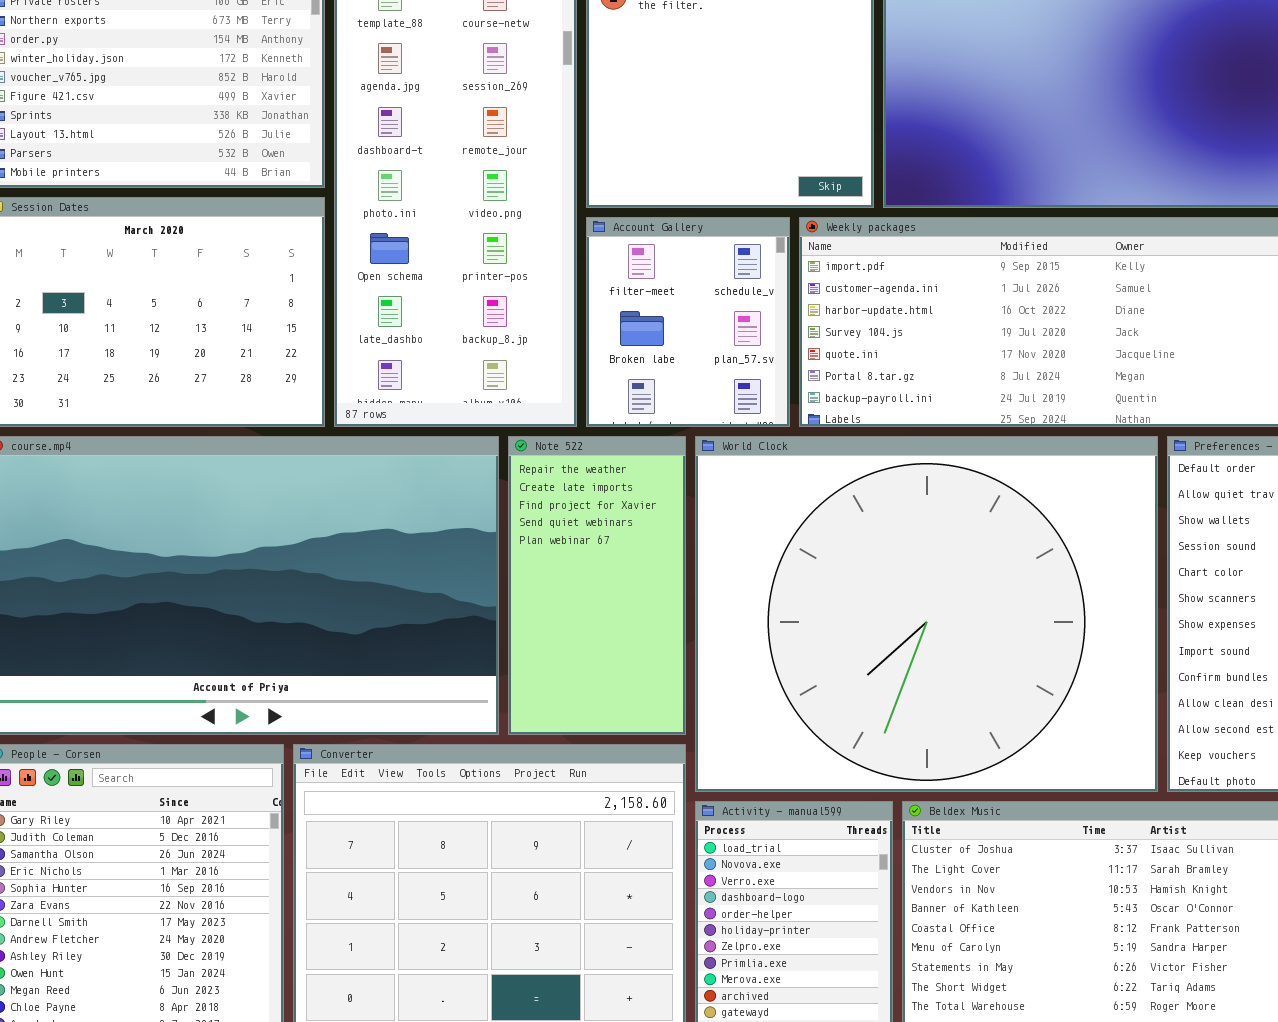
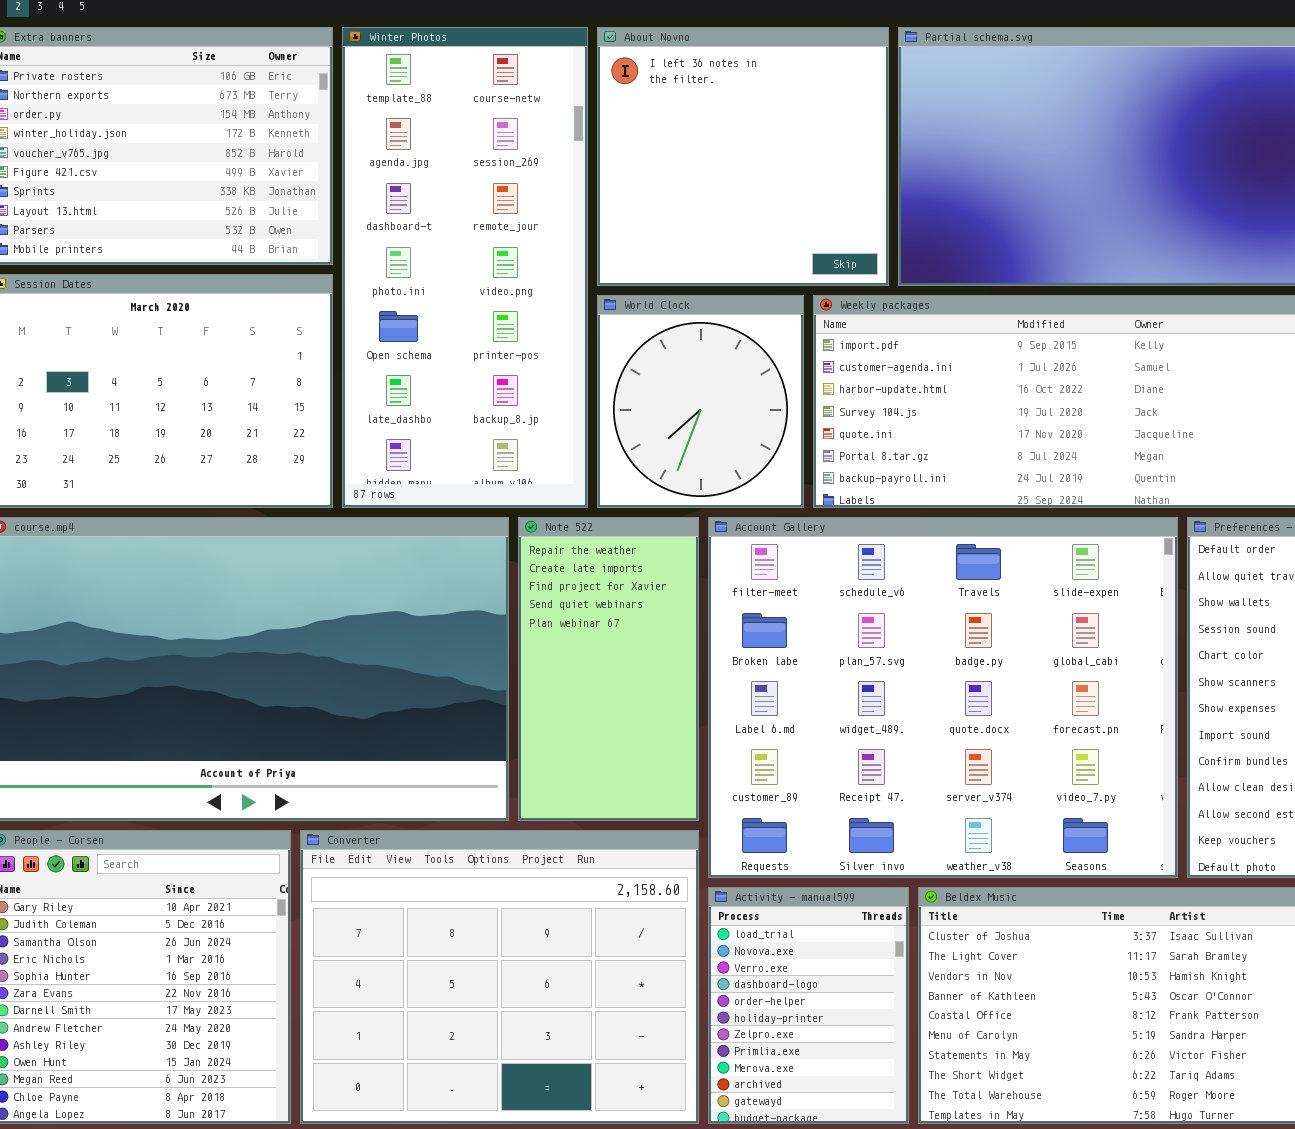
Account Gallery: [586,217,790,427] -> [708,517,1178,878], moved, resized
World Clock: [695,436,1158,792] -> [597,295,804,508], moved, resized

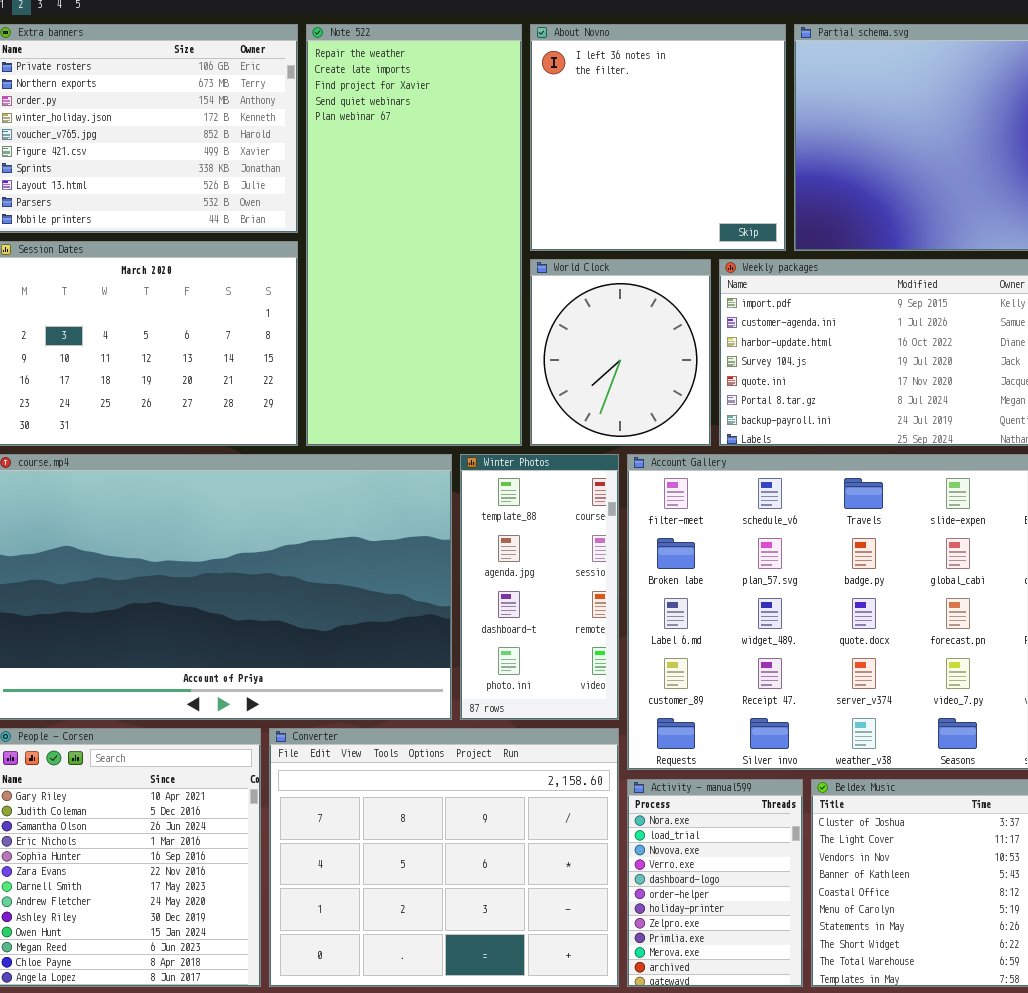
Winter Photos: [342,27,588,508] -> [460,454,619,720], moved, resized
Note 522: [518,517,699,821] -> [306,24,522,446], moved, resized
Activity - manual599: [708,887,909,1124] -> [627,779,803,987], scrolled up 1 row

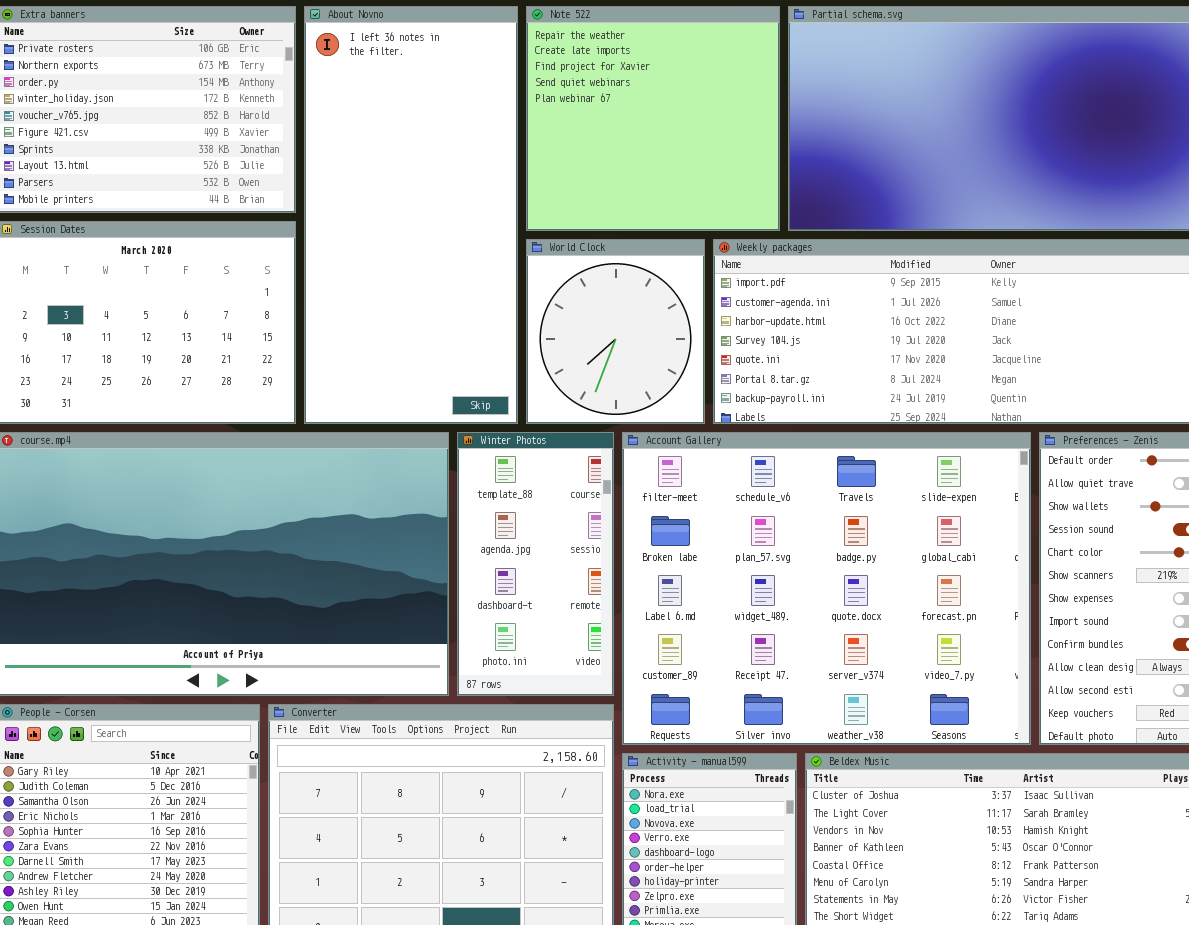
Note 522: [306,24,522,446] -> [526,6,780,231], moved, resized
About Novno: [530,24,786,251] -> [304,6,518,424], moved, resized

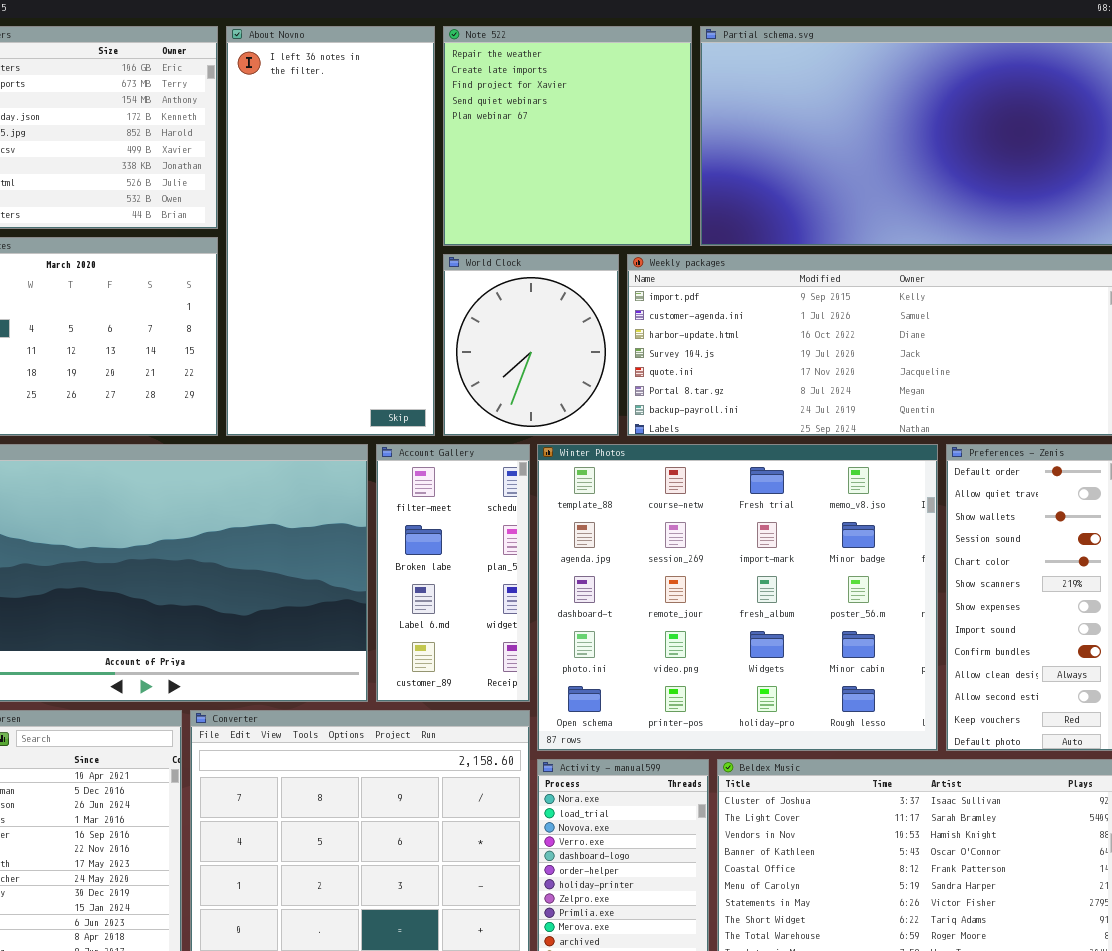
Winter Photos: [457,432,614,696] -> [537,444,938,751], moved, resized
Account Gallery: [622,432,1031,745] -> [376,444,530,702], moved, resized

